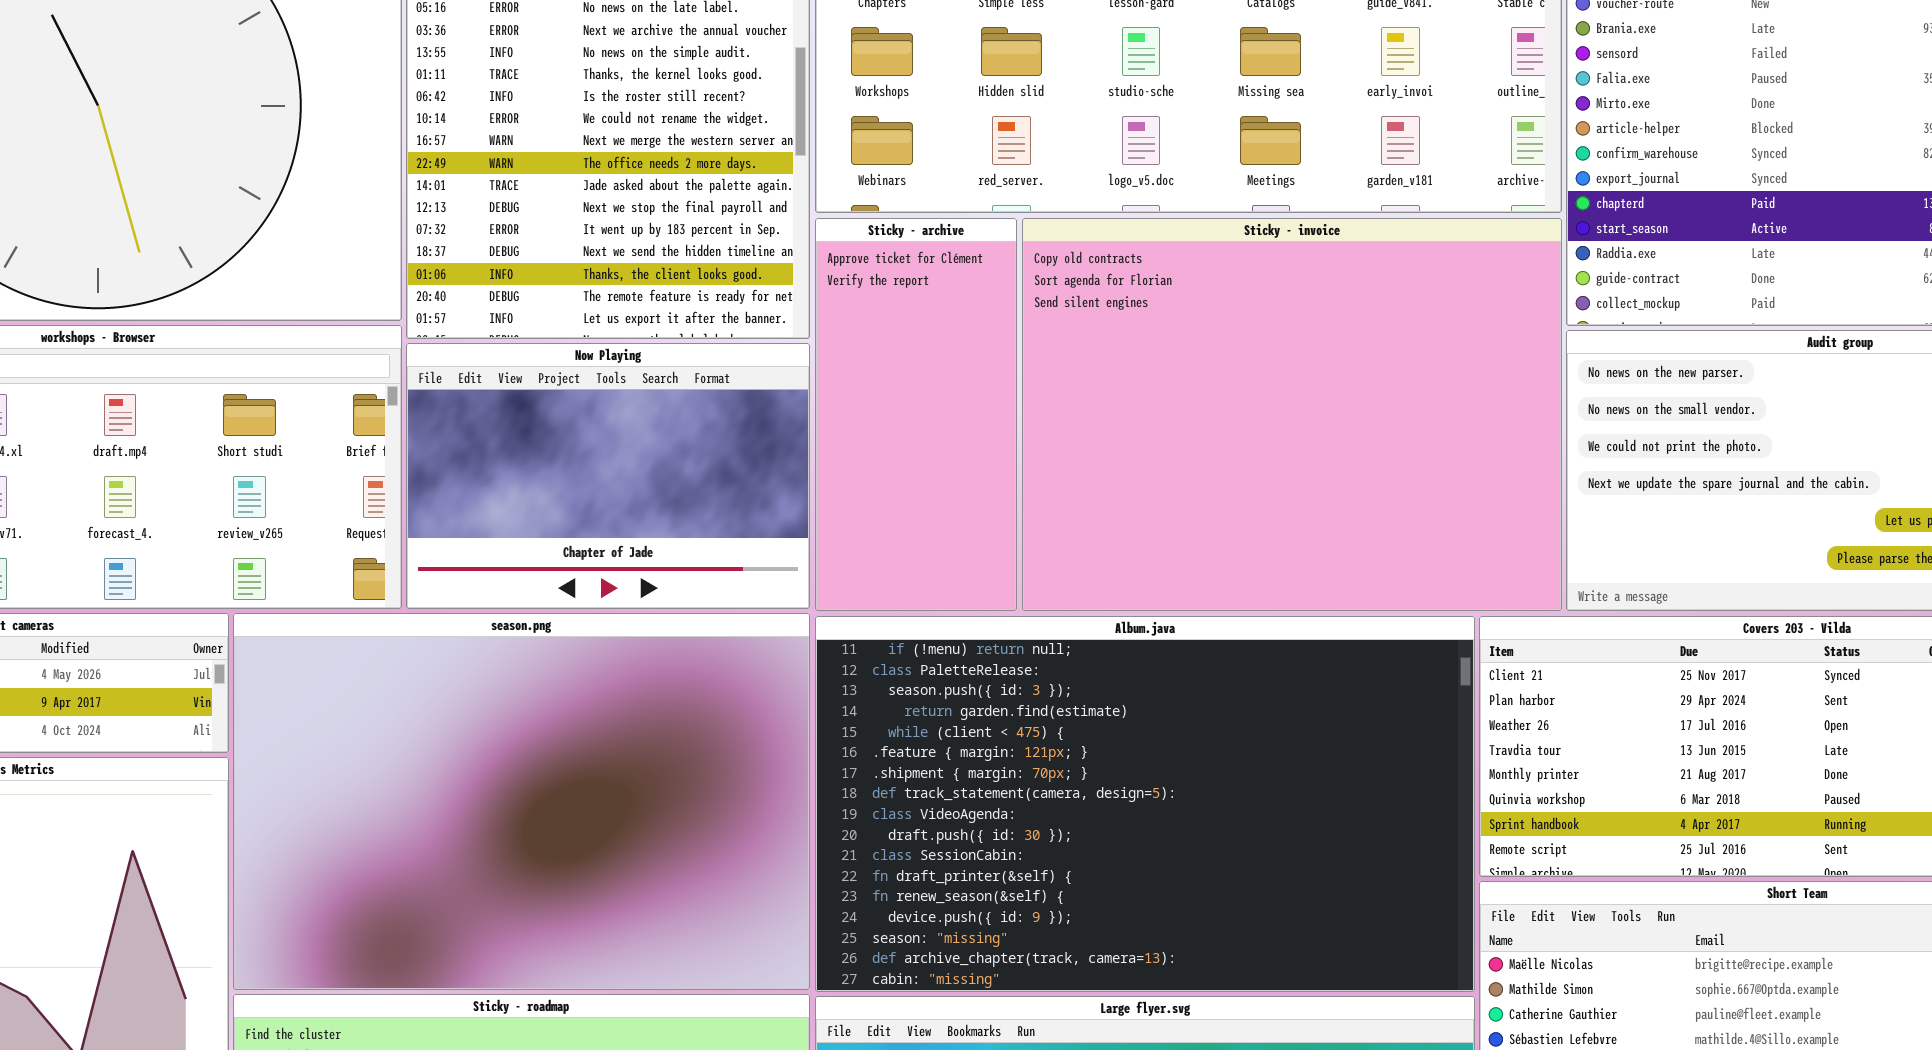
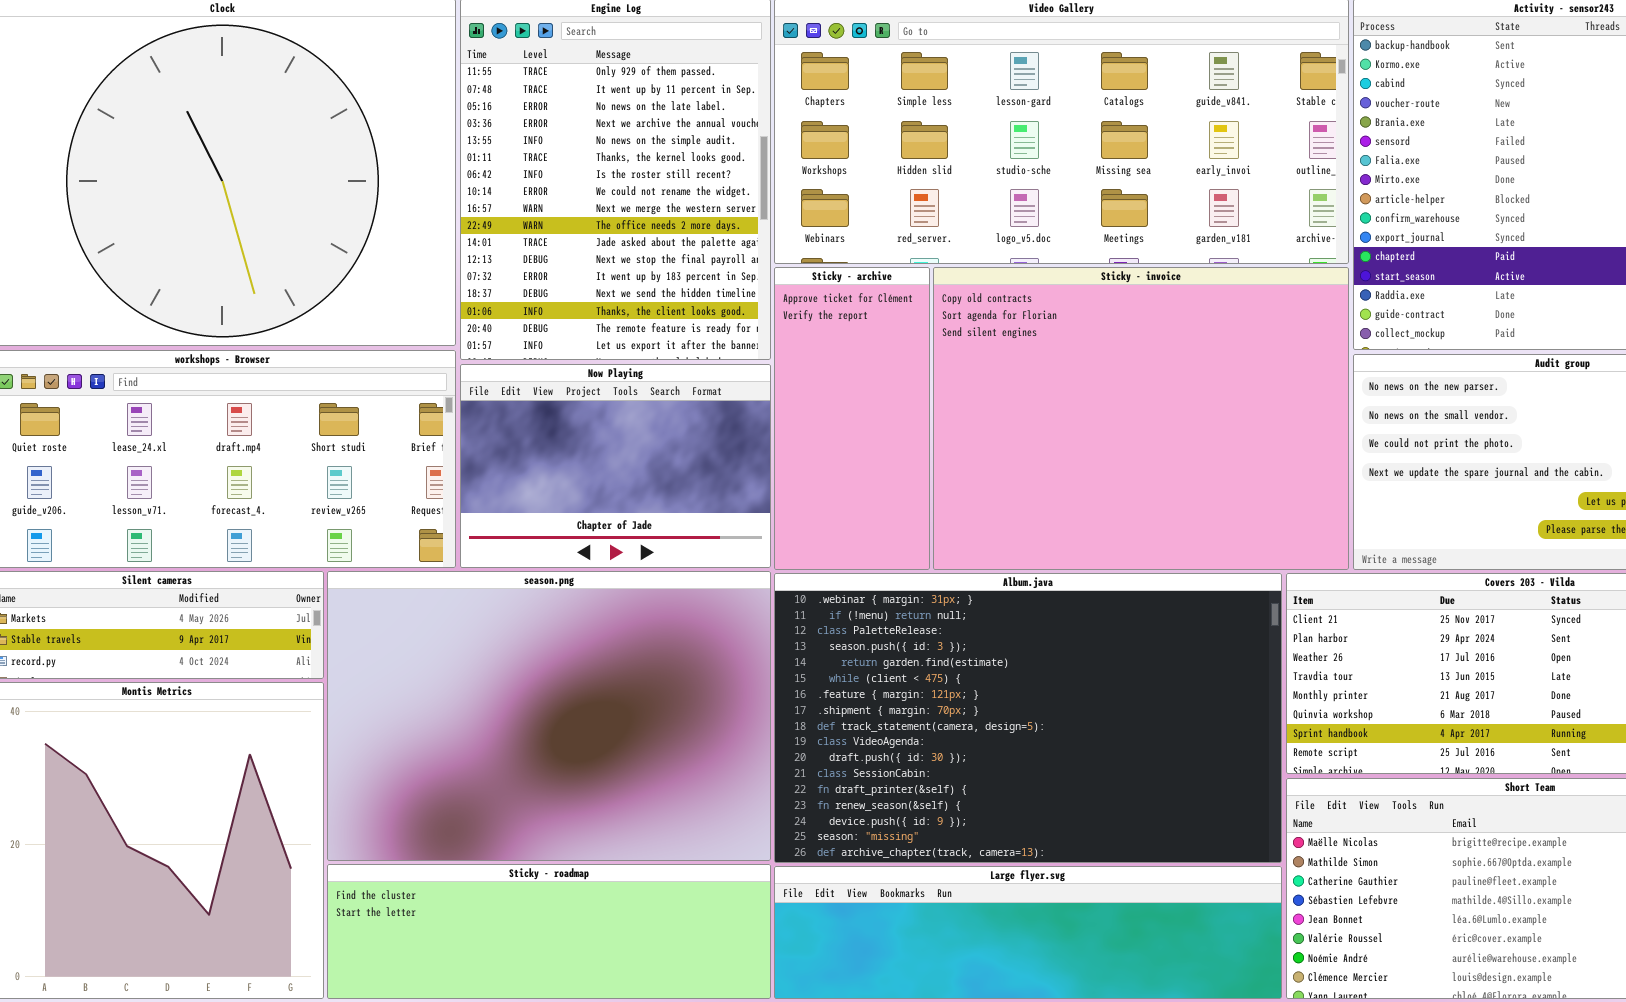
Album.java: [815,616,1475,992] -> [774,573,1282,863], scrolled up 1 row

